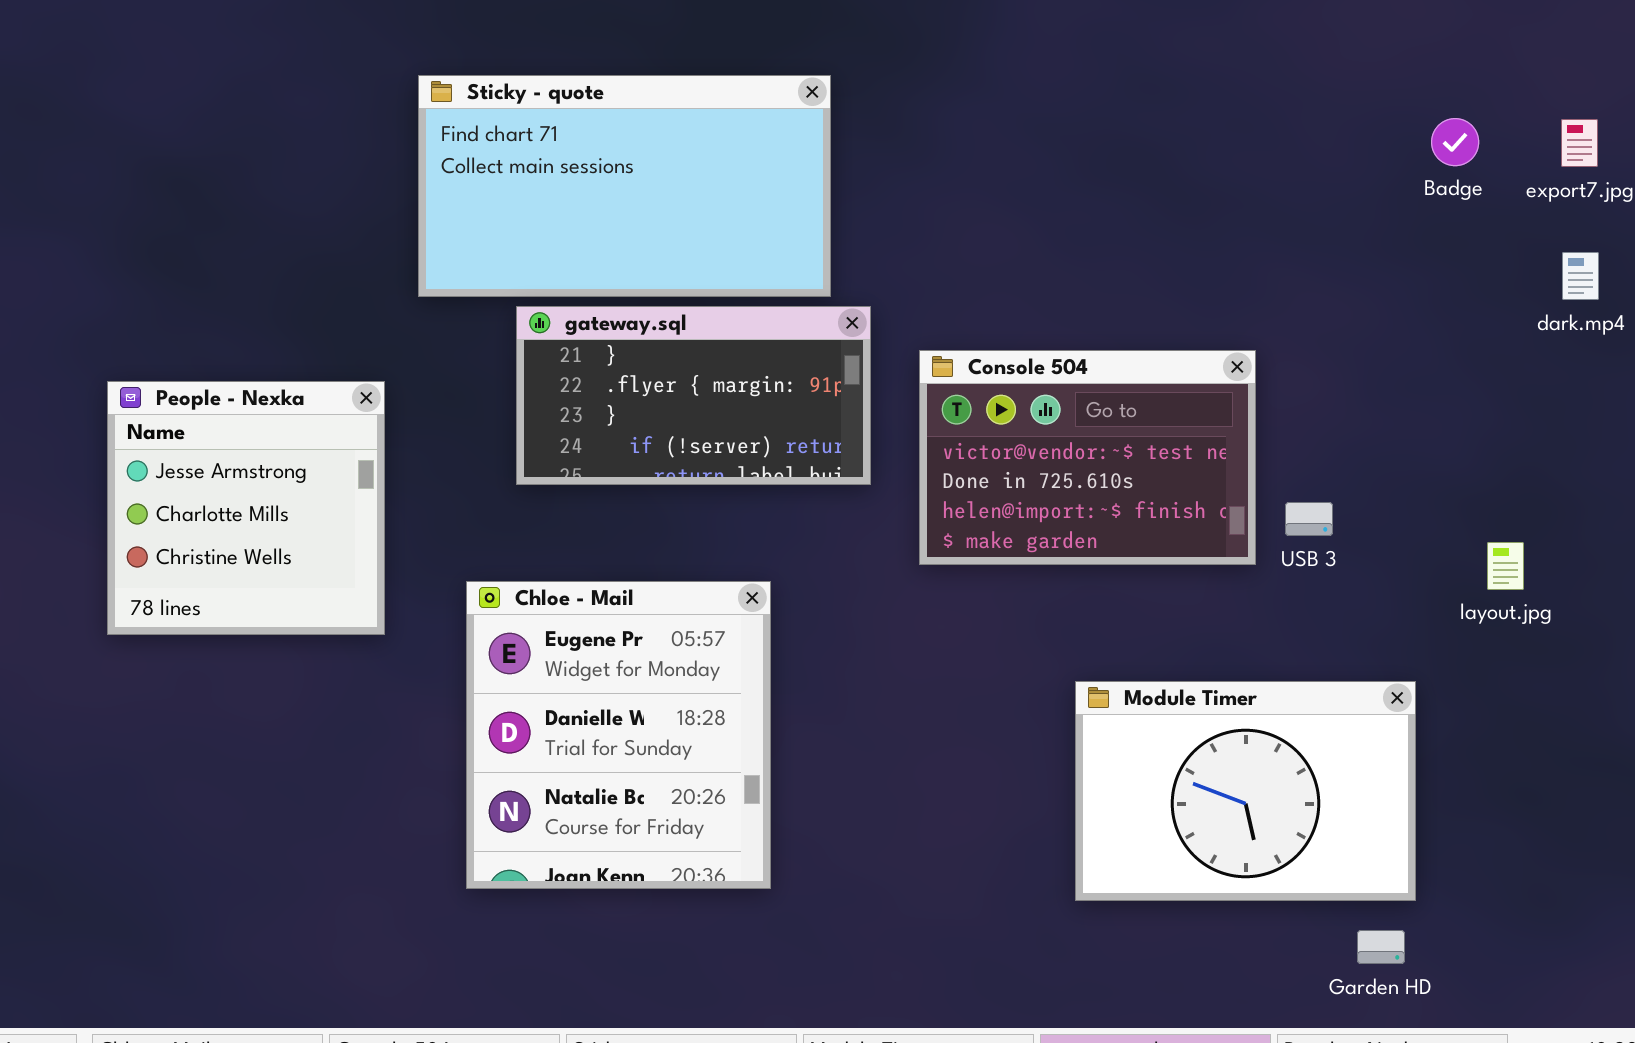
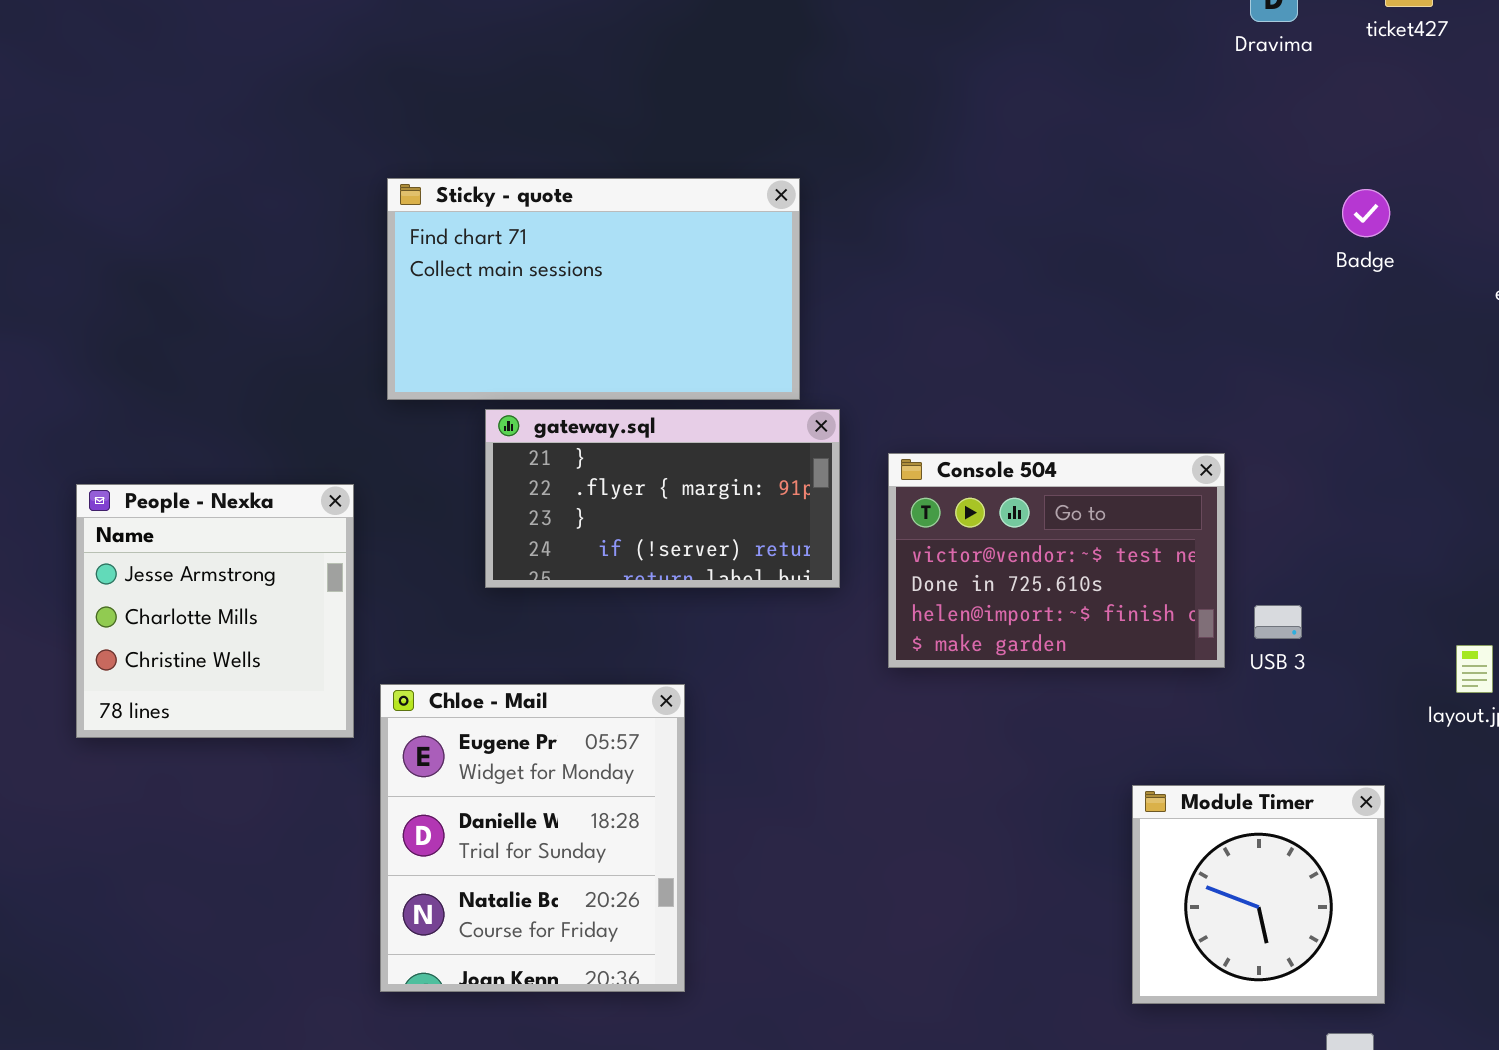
Badge: [1431,118,1479,166] -> [1342,189,1390,237], moved
Chloe - Mail: [466,581,771,889] -> [380,684,685,992], moved
Module Timer: [1075,681,1416,901] -> [1132,785,1385,1004], resized

